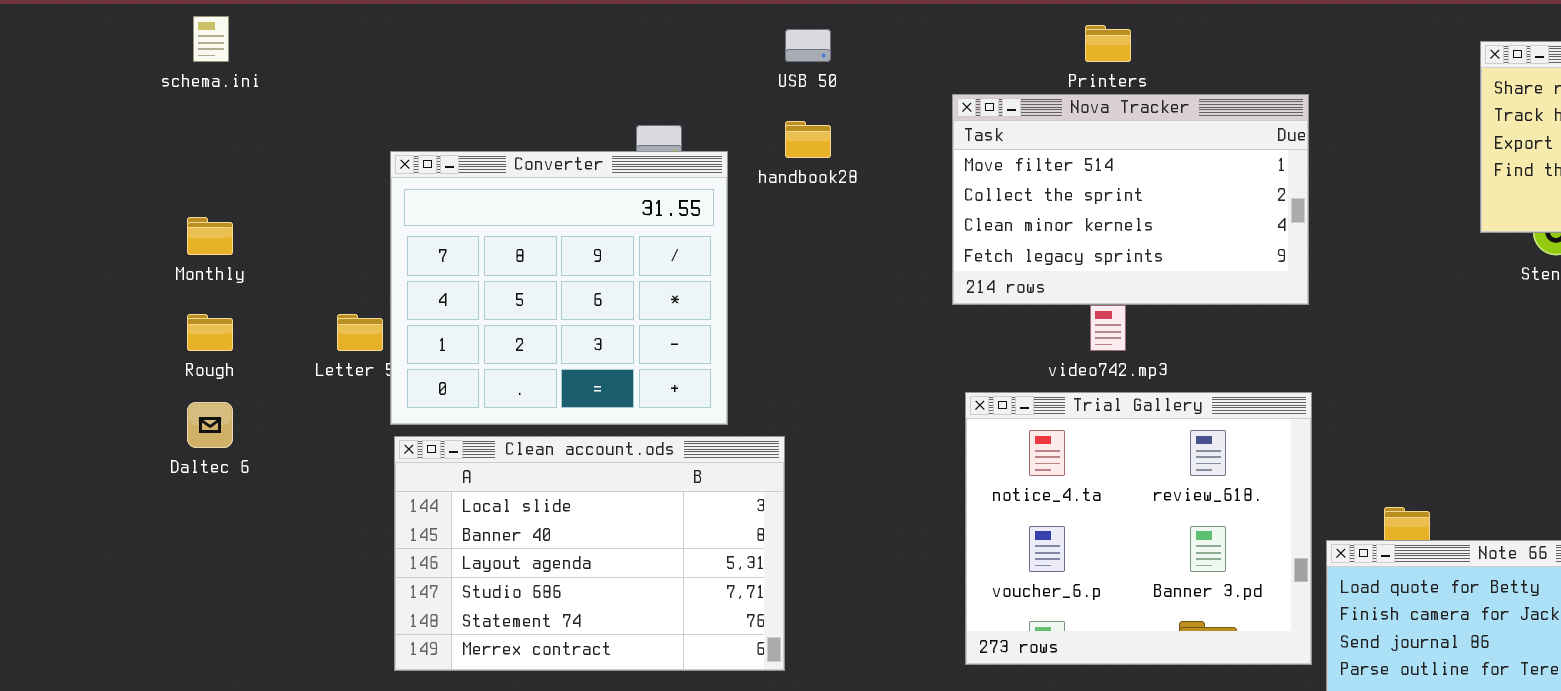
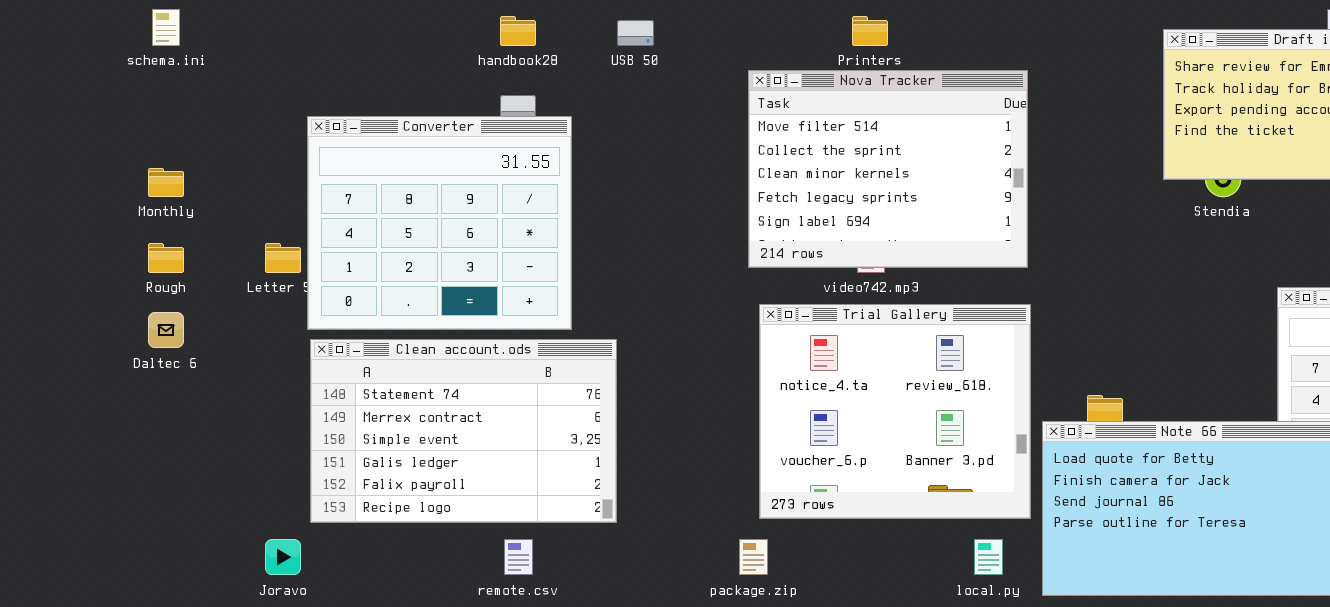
Nova Tracker: [952,94,1309,305] -> [748,70,1028,268], resized
handbook28: [785,121,831,158] -> [500,16,536,46], moved
Clean account.ods: [394,436,785,671] -> [310,339,617,523], scrolled down 4 rows

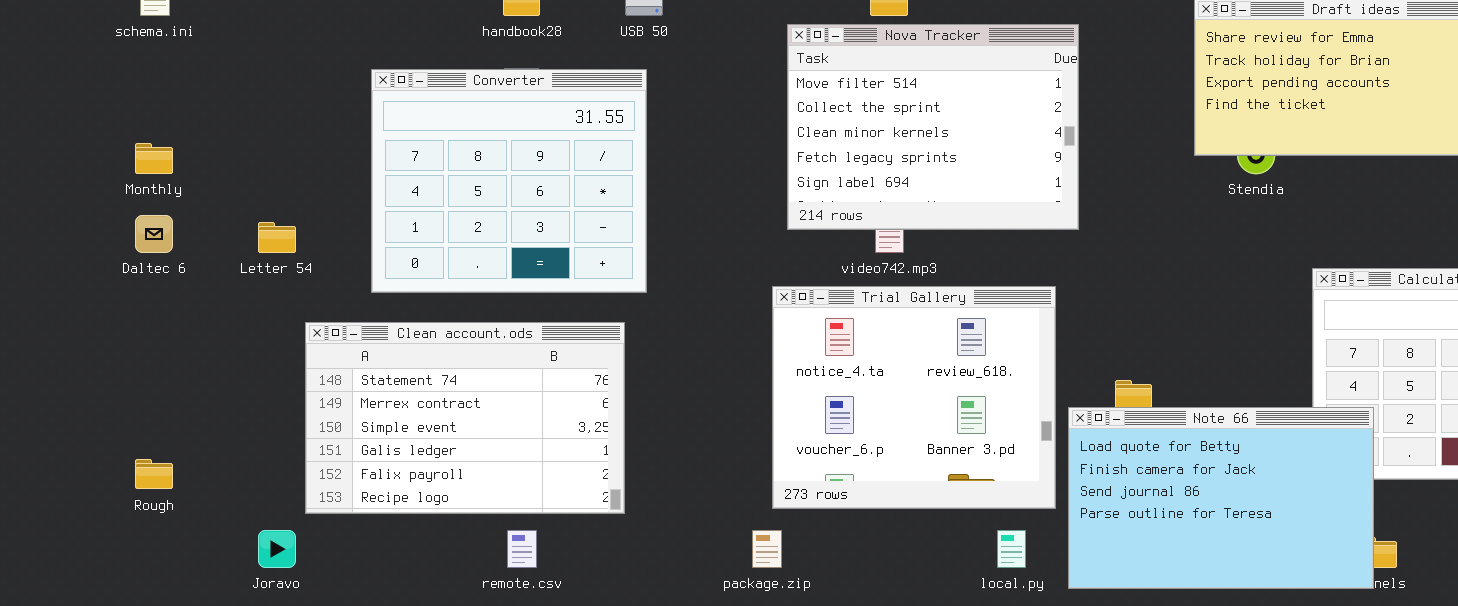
Nova Tracker: [748,70,1028,268] -> [787,24,1079,230], moved
Converter: [307,116,572,330] -> [371,69,647,293], moved
Rough: [148,243,184,273] -> [135,459,173,489], moved
Daltec 6: [148,312,184,348] -> [135,215,173,253], moved

